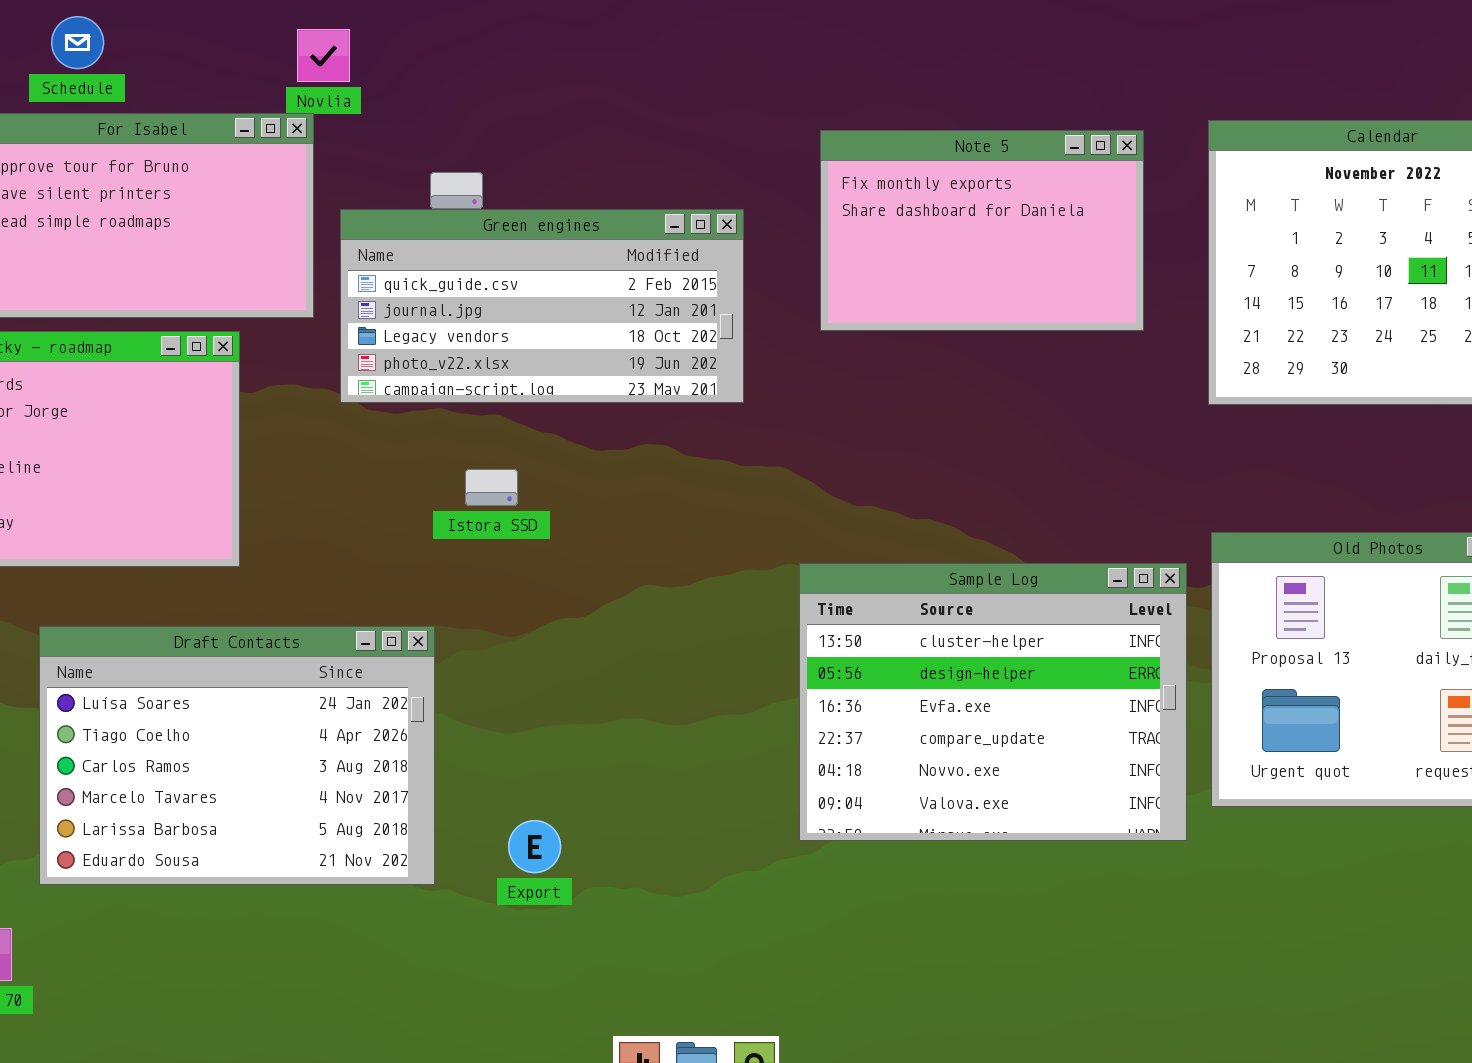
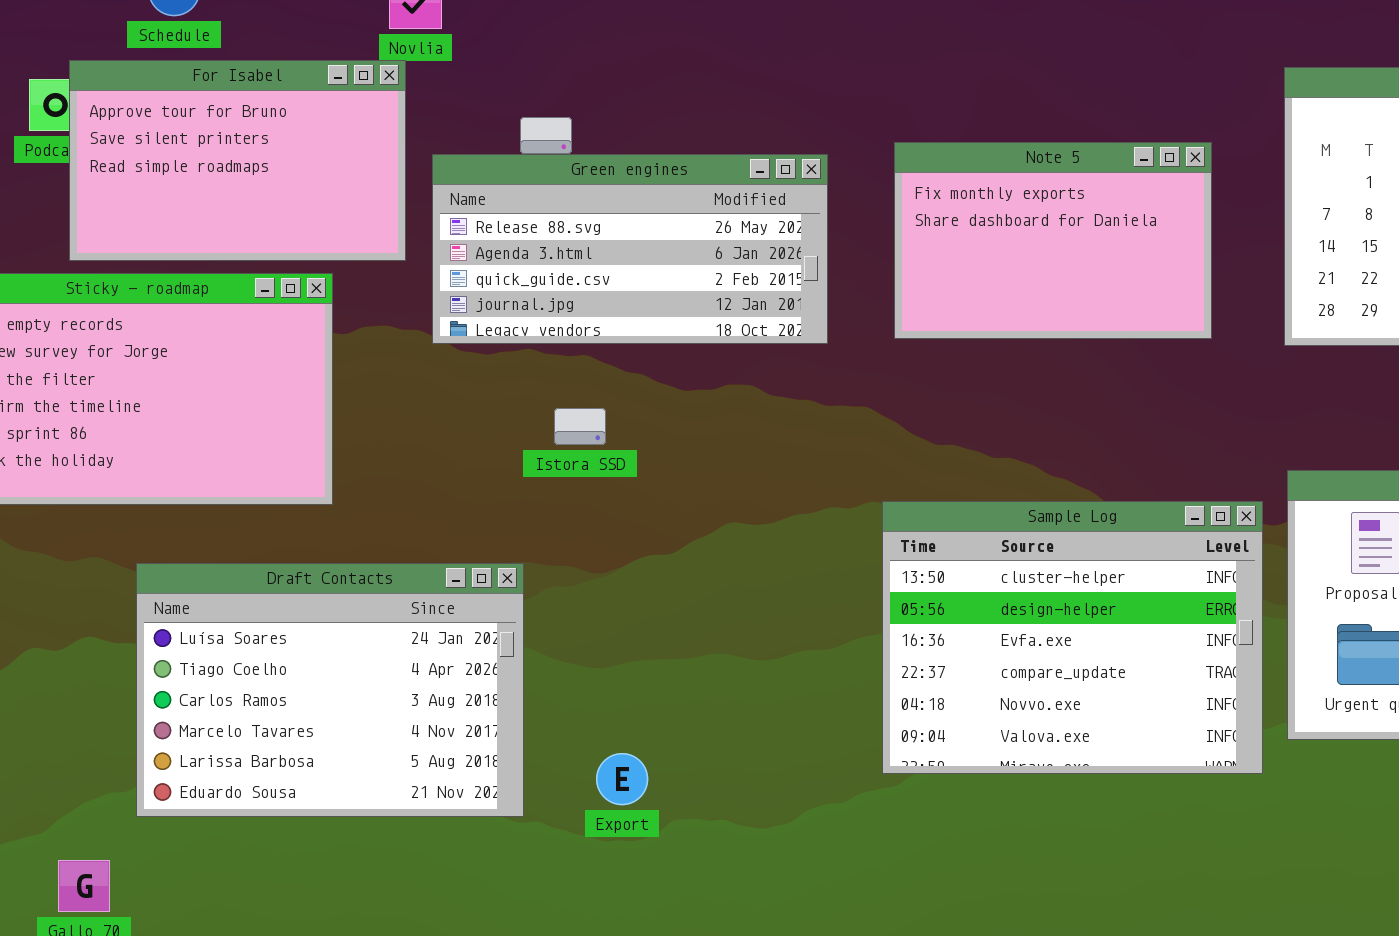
Note 5: [820,130,1144,331] -> [894,142,1212,339], moved
Green engines: [340,209,744,403] -> [432,154,828,344], scrolled up 2 rows

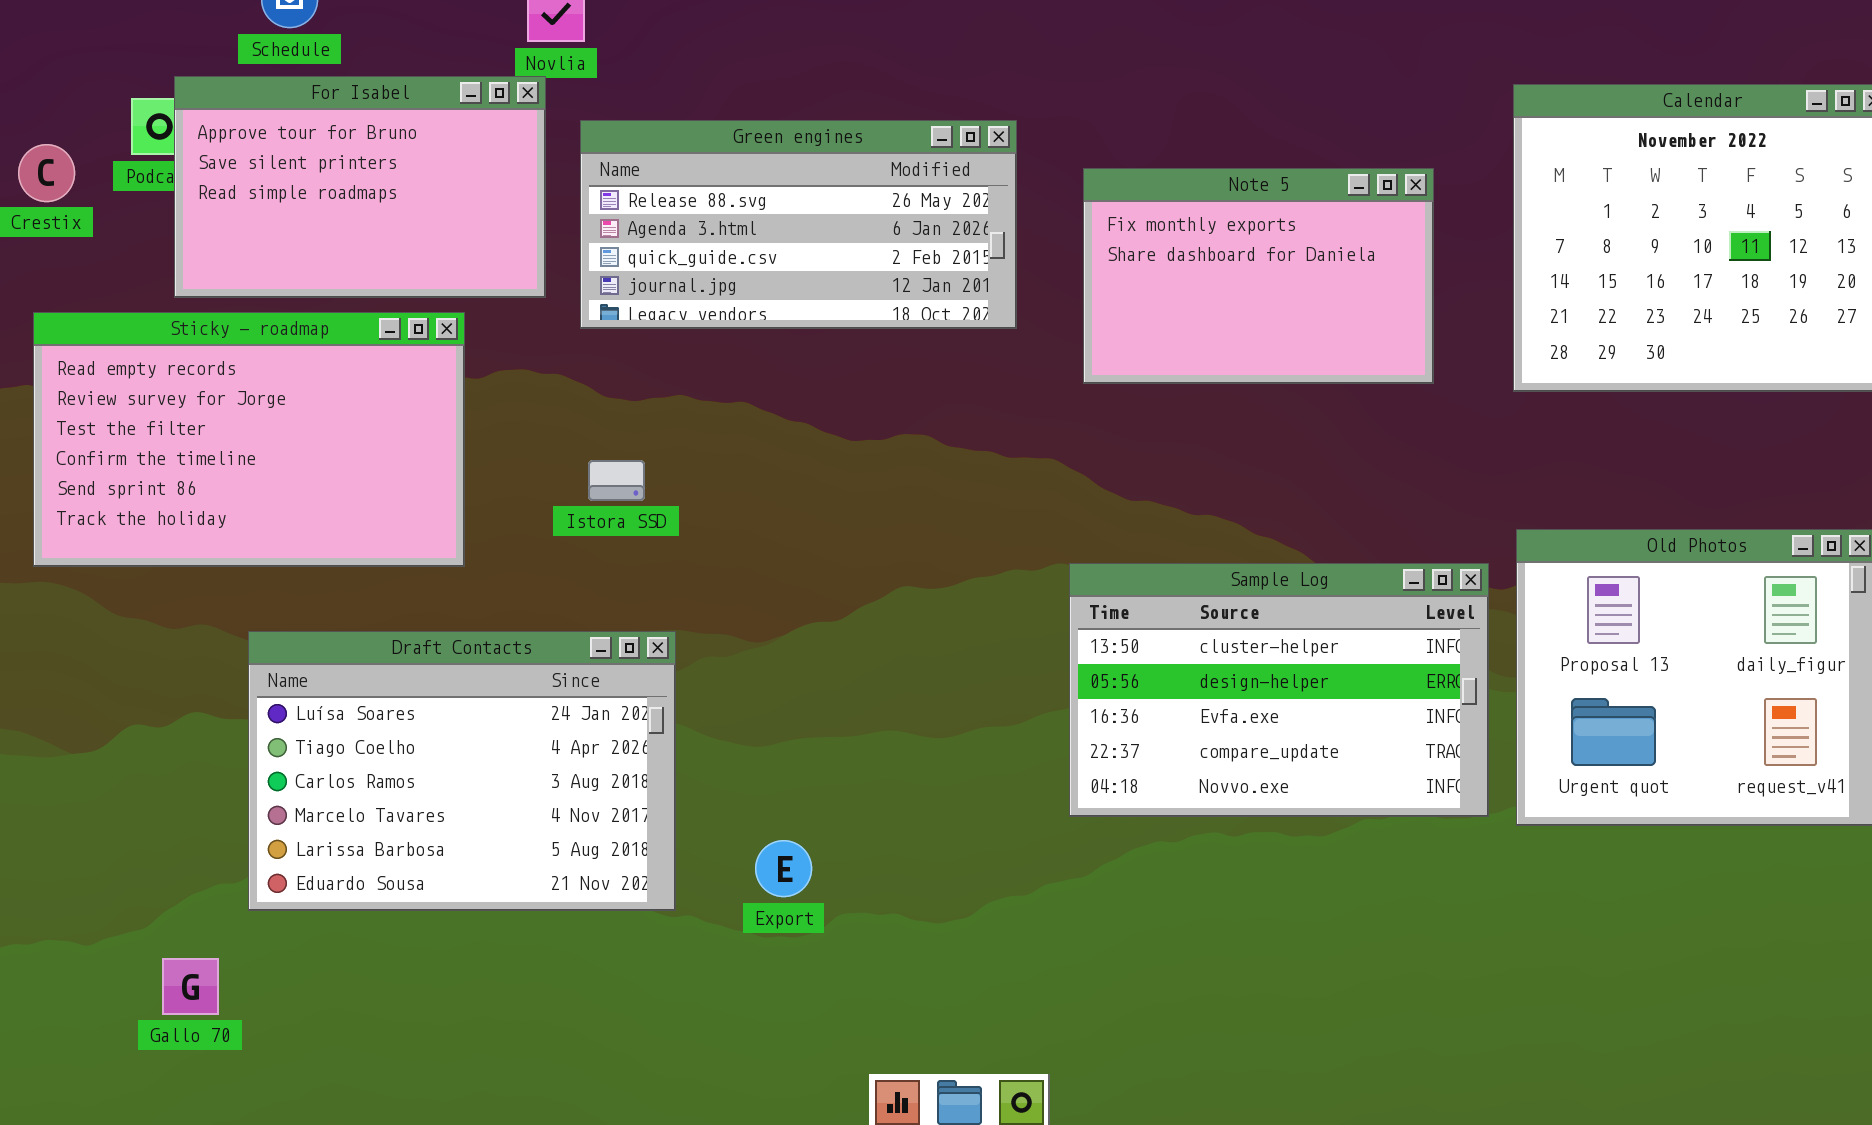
Green engines: [432,154,828,344] -> [580,120,1017,329], moved
Istora SSD: [554,408,606,445] -> [588,460,645,501], moved
Sample Log: [882,501,1263,774] -> [1069,563,1489,817], resized

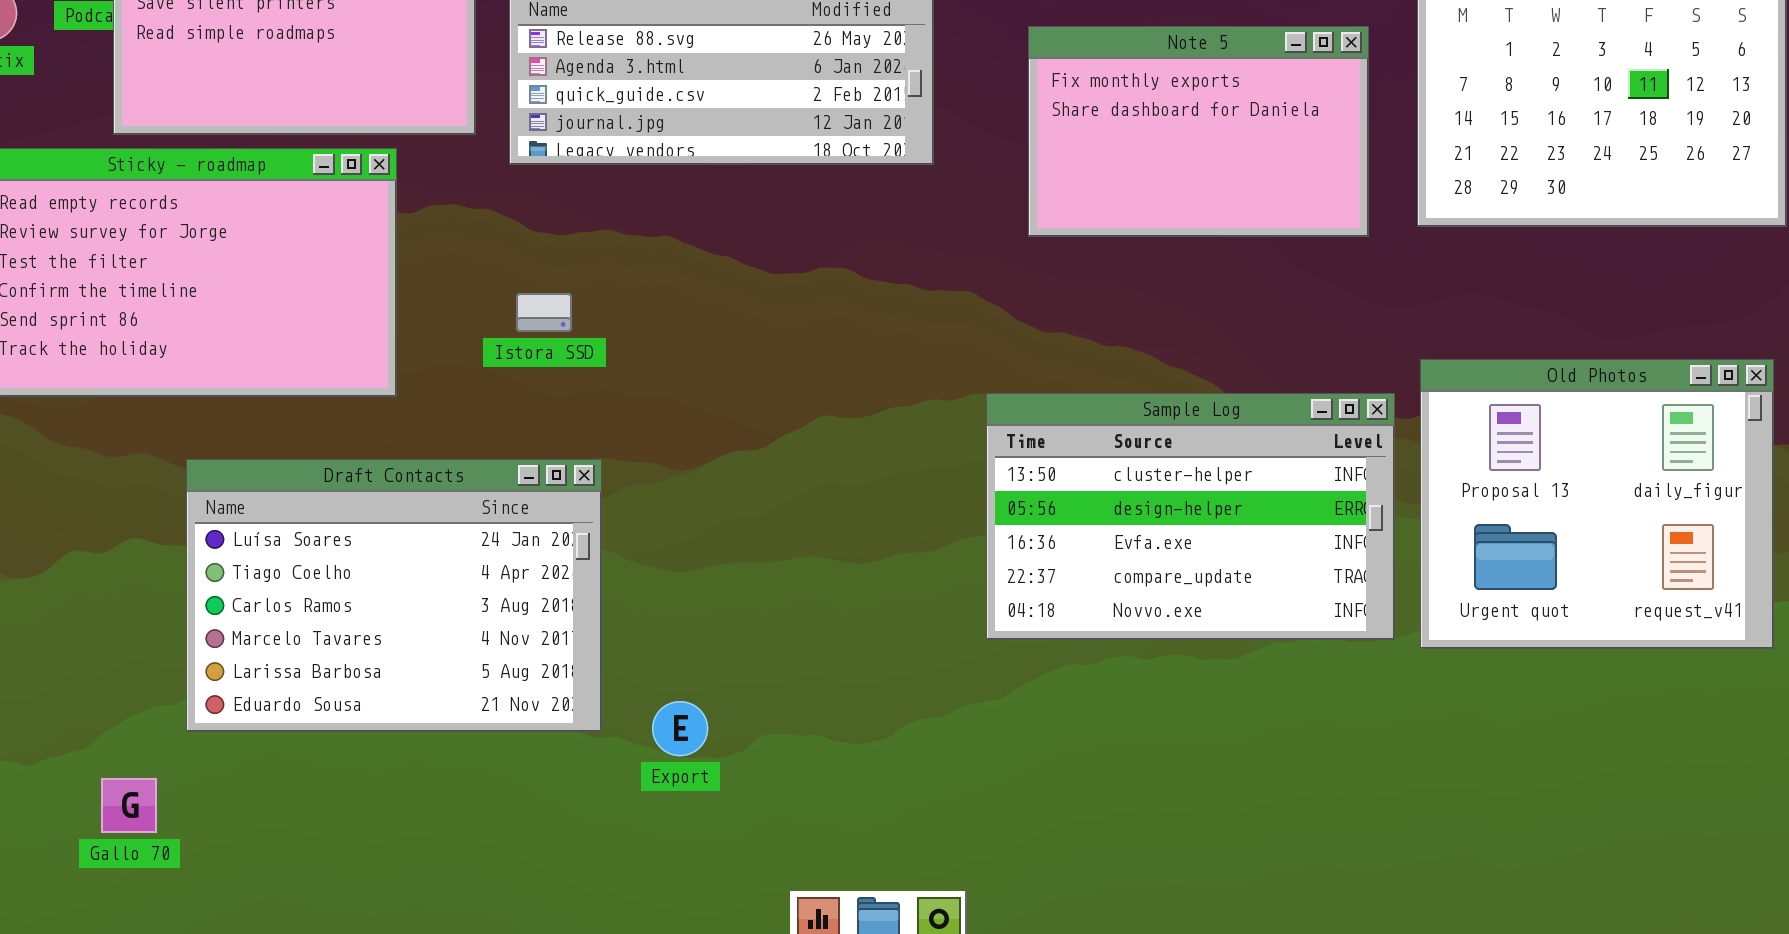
Note 5: [1083,168,1434,384] -> [1028,26,1369,237], moved
Export: [755,840,812,897] -> [652,701,708,756], moved

